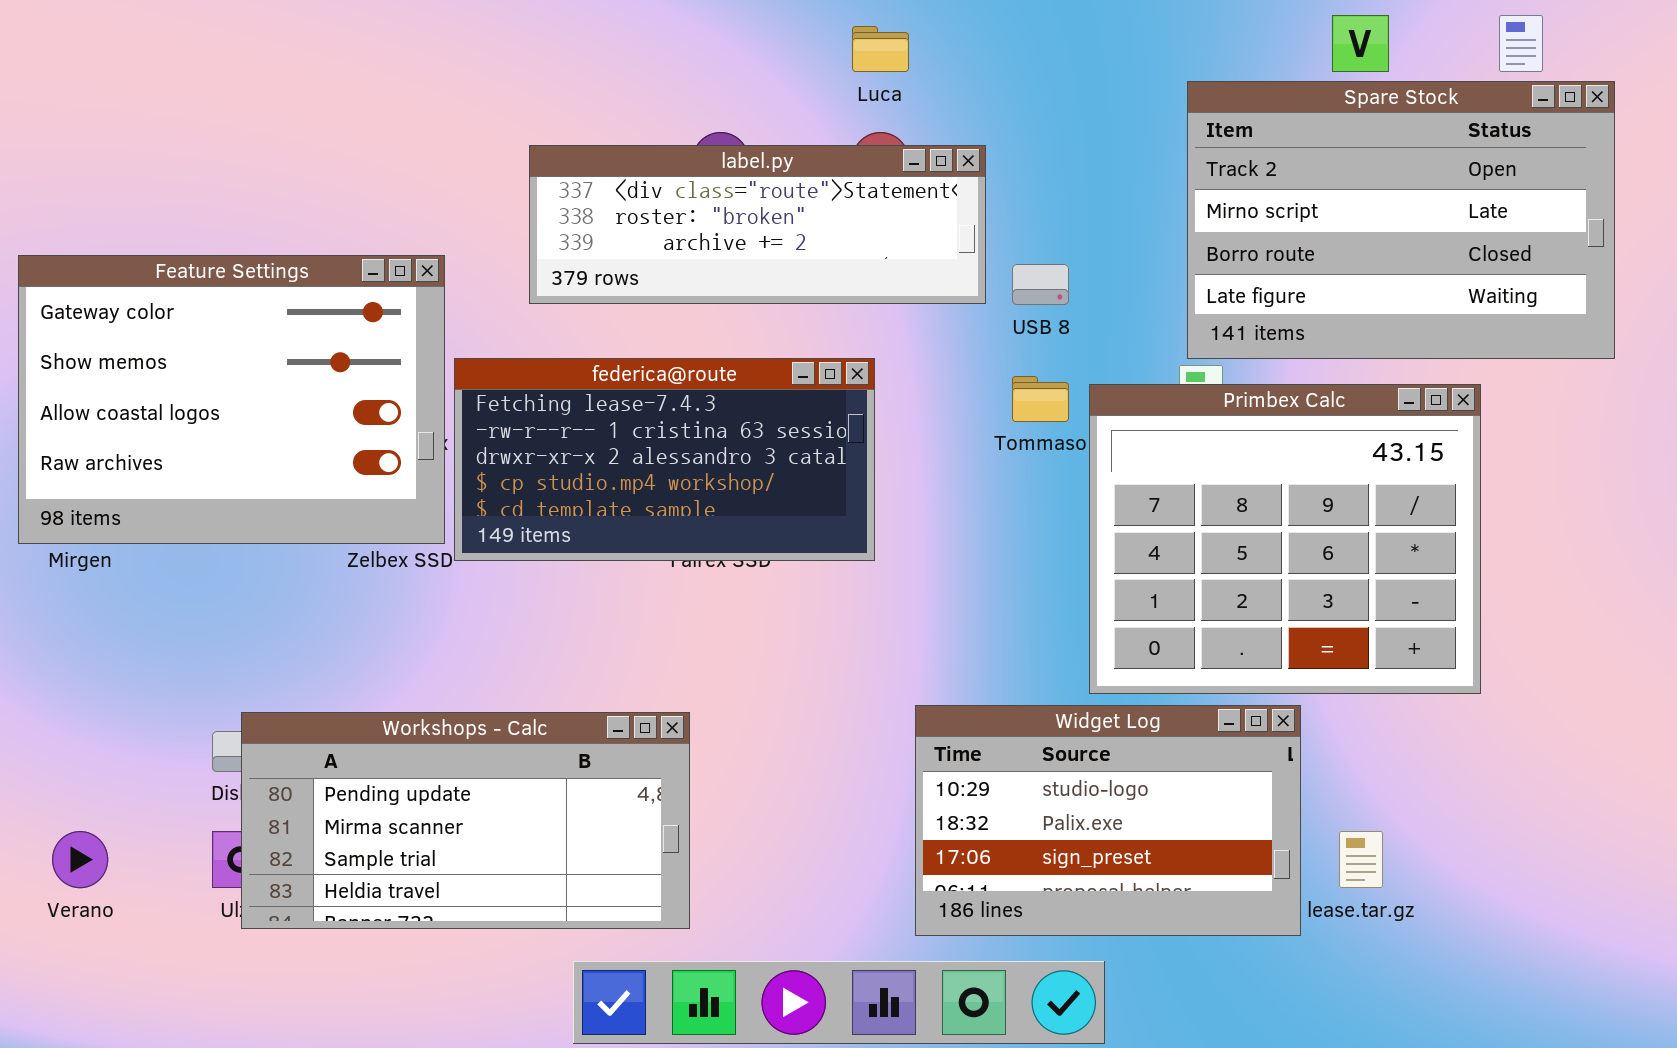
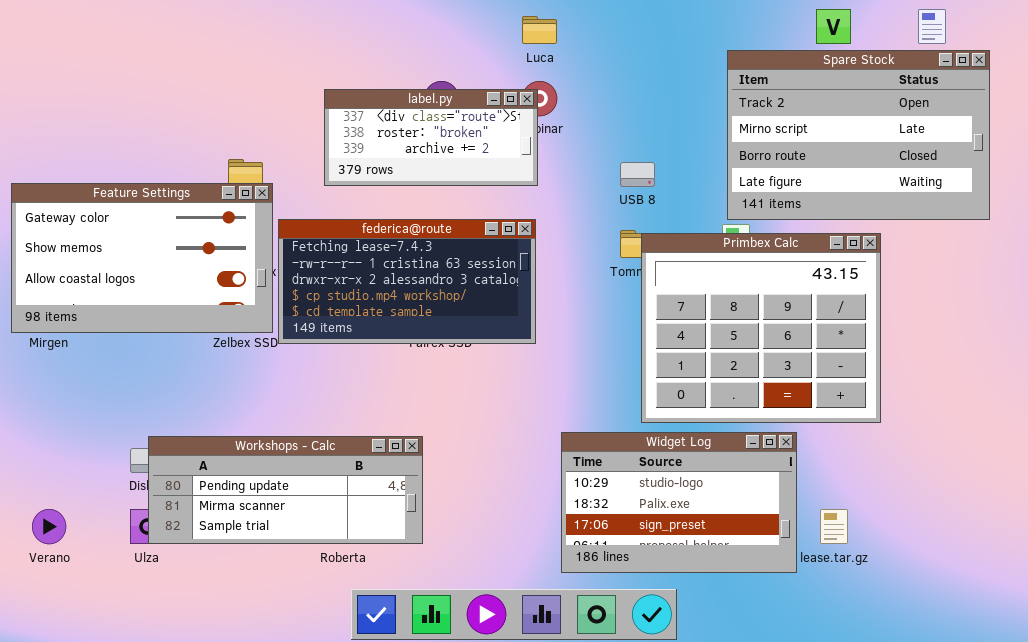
label.py: [529,145,986,304] -> [324,89,538,186], resized
Feature Settings: [18,255,445,544] -> [11,183,273,333], resized
Primbex Calc: [1089,384,1481,694] -> [641,233,881,423], moved
Workshops - Calc: [241,712,690,929] -> [148,436,423,544], resized

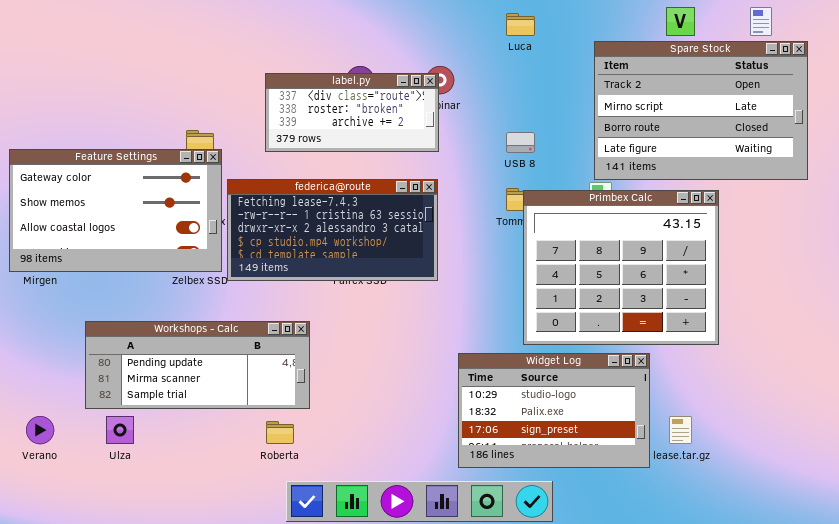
Luca: [522,16,557,44] -> [506,13,535,36], moved
Workshops - Calc: [148,436,423,544] -> [85,321,310,409], moved

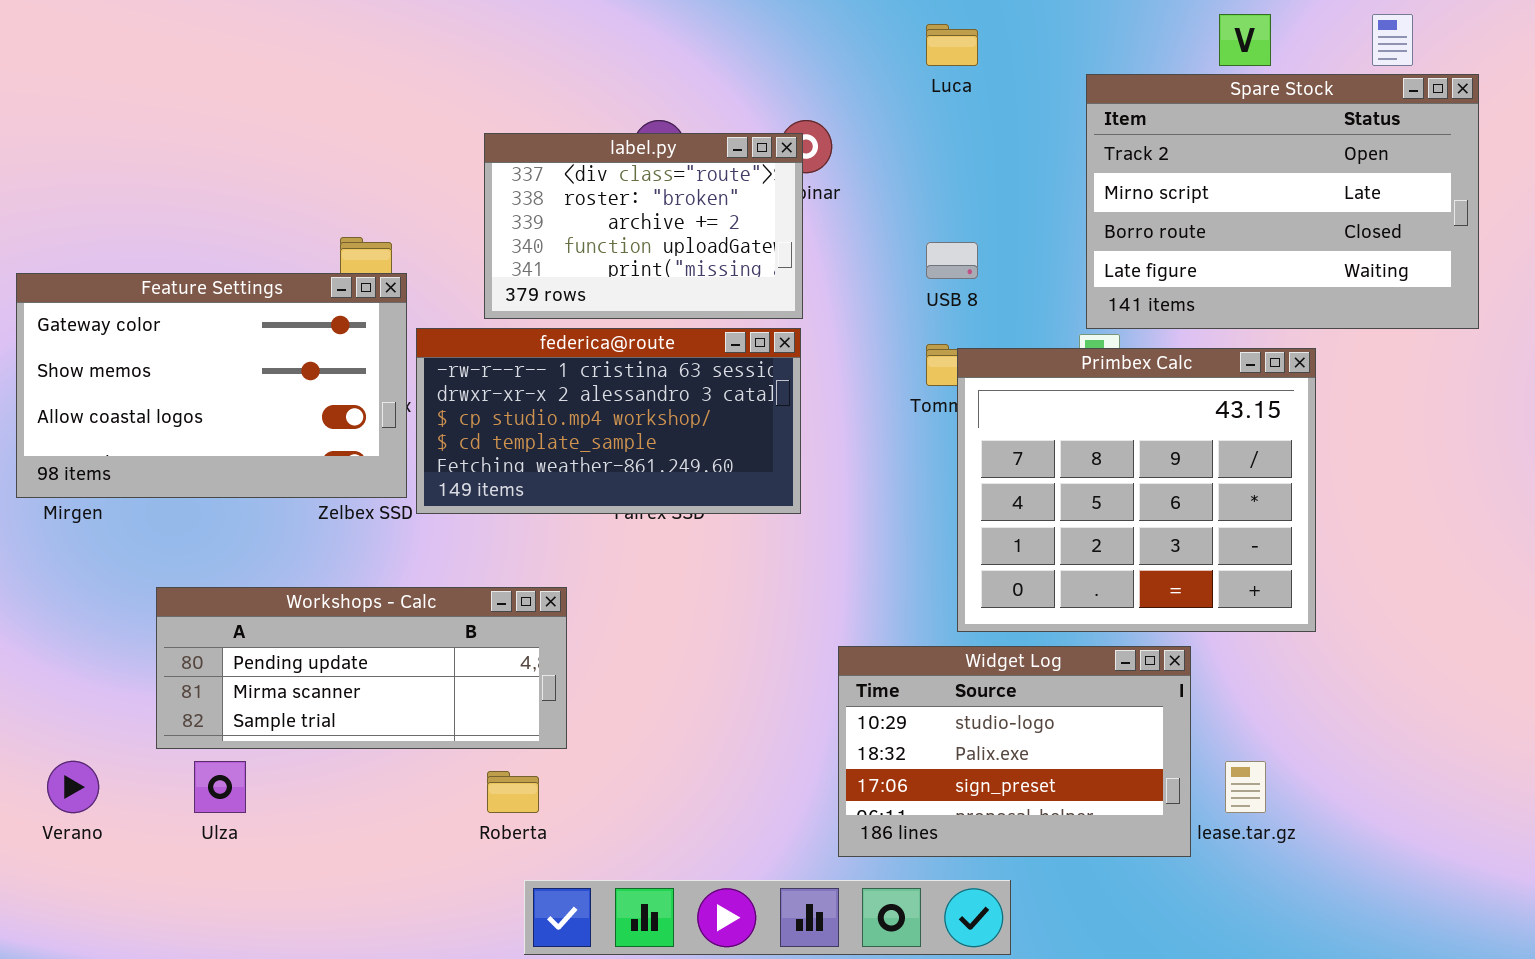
label.py: [265,73,439,152] -> [484,133,803,319], resized
federica@route: [227,179,438,281] -> [416,328,801,514], scrolled down 1 row

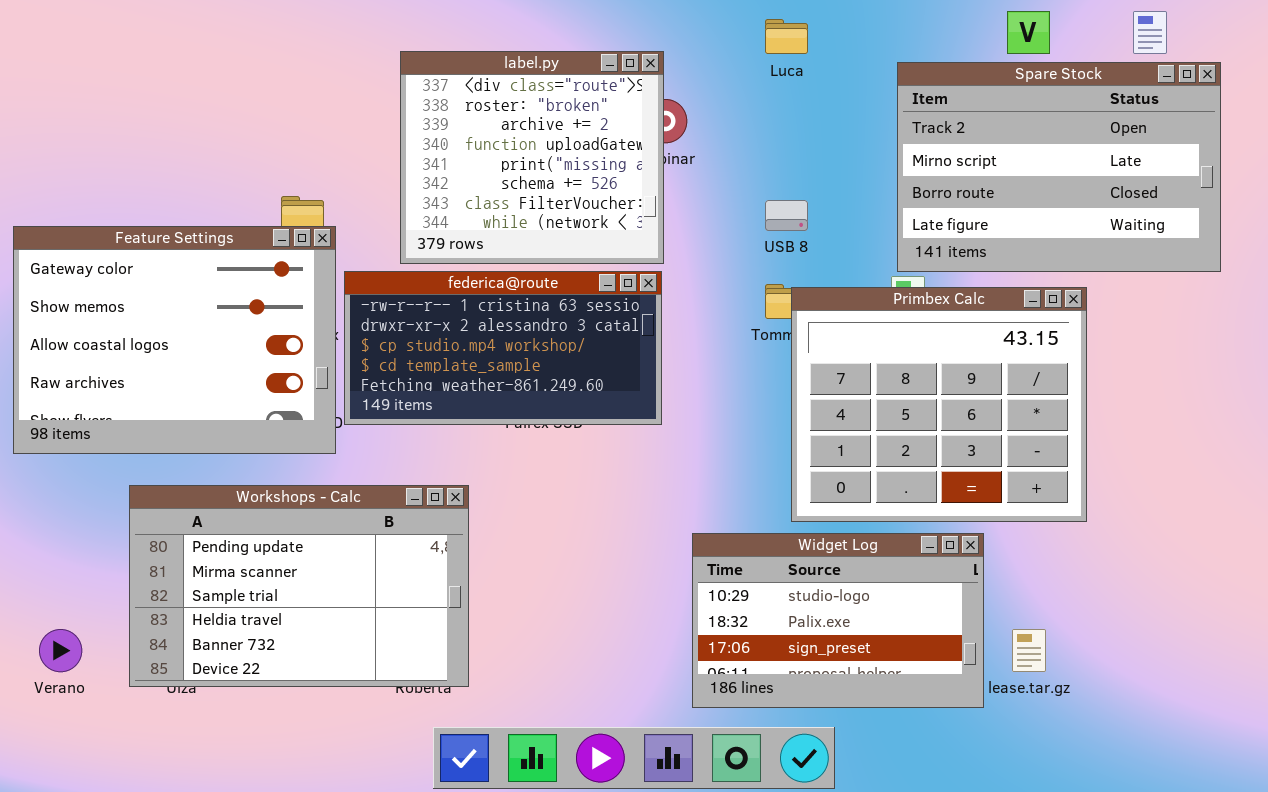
label.py: [484,133,803,319] -> [400,51,664,264], resized
Feature Settings: [16,273,407,498] -> [13,226,336,454], resized
Workshops - Calc: [156,587,567,749] -> [129,485,469,687], resized

